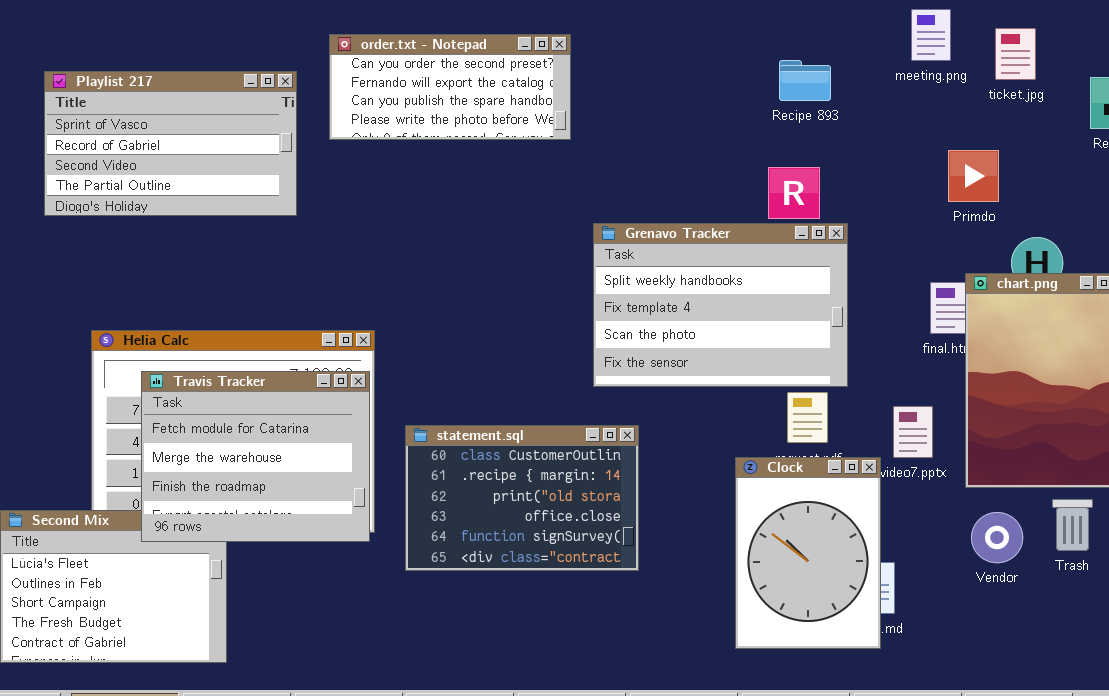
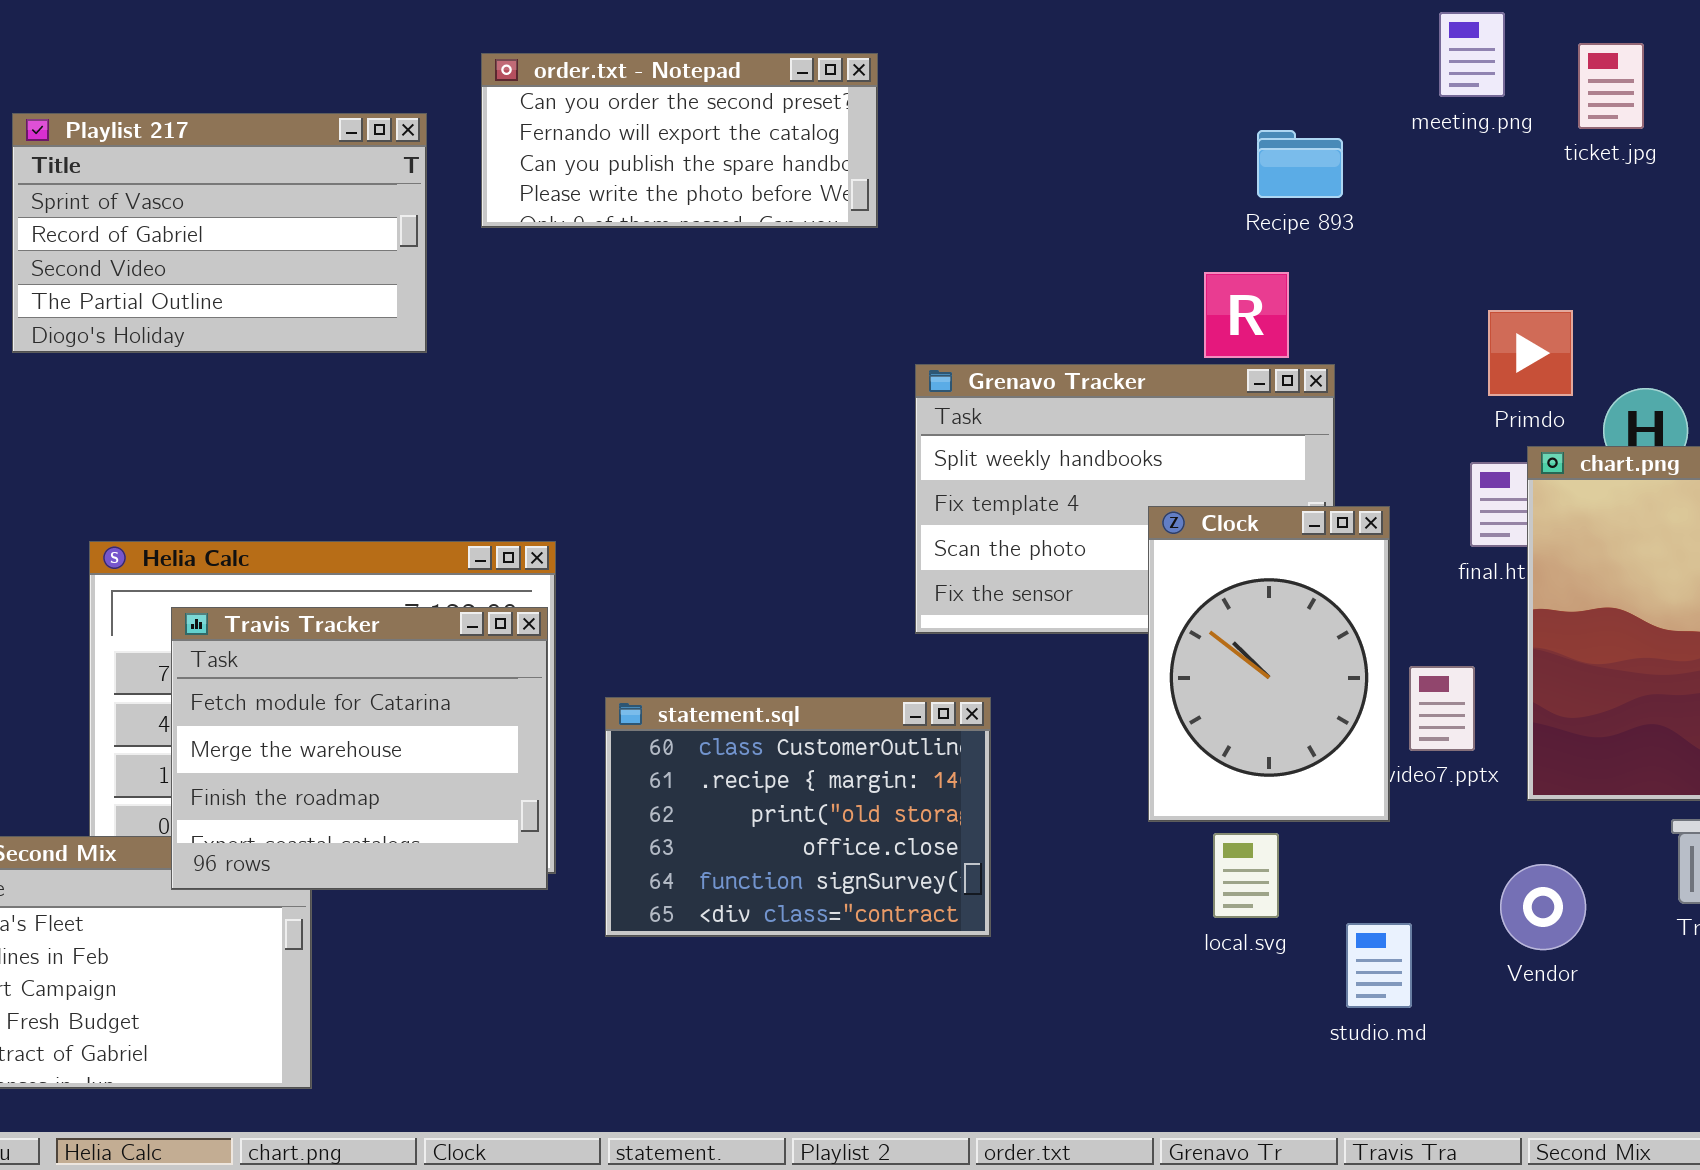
Recipe 893: [779,60,831,101] -> [1257,130,1343,198], moved
Primdo: [948,150,999,202] -> [1488,310,1573,396], moved
Clock: [735,457,881,649] -> [1148,506,1390,822], moved
Vendor: [971,512,1023,563] -> [1500,864,1586,950], moved

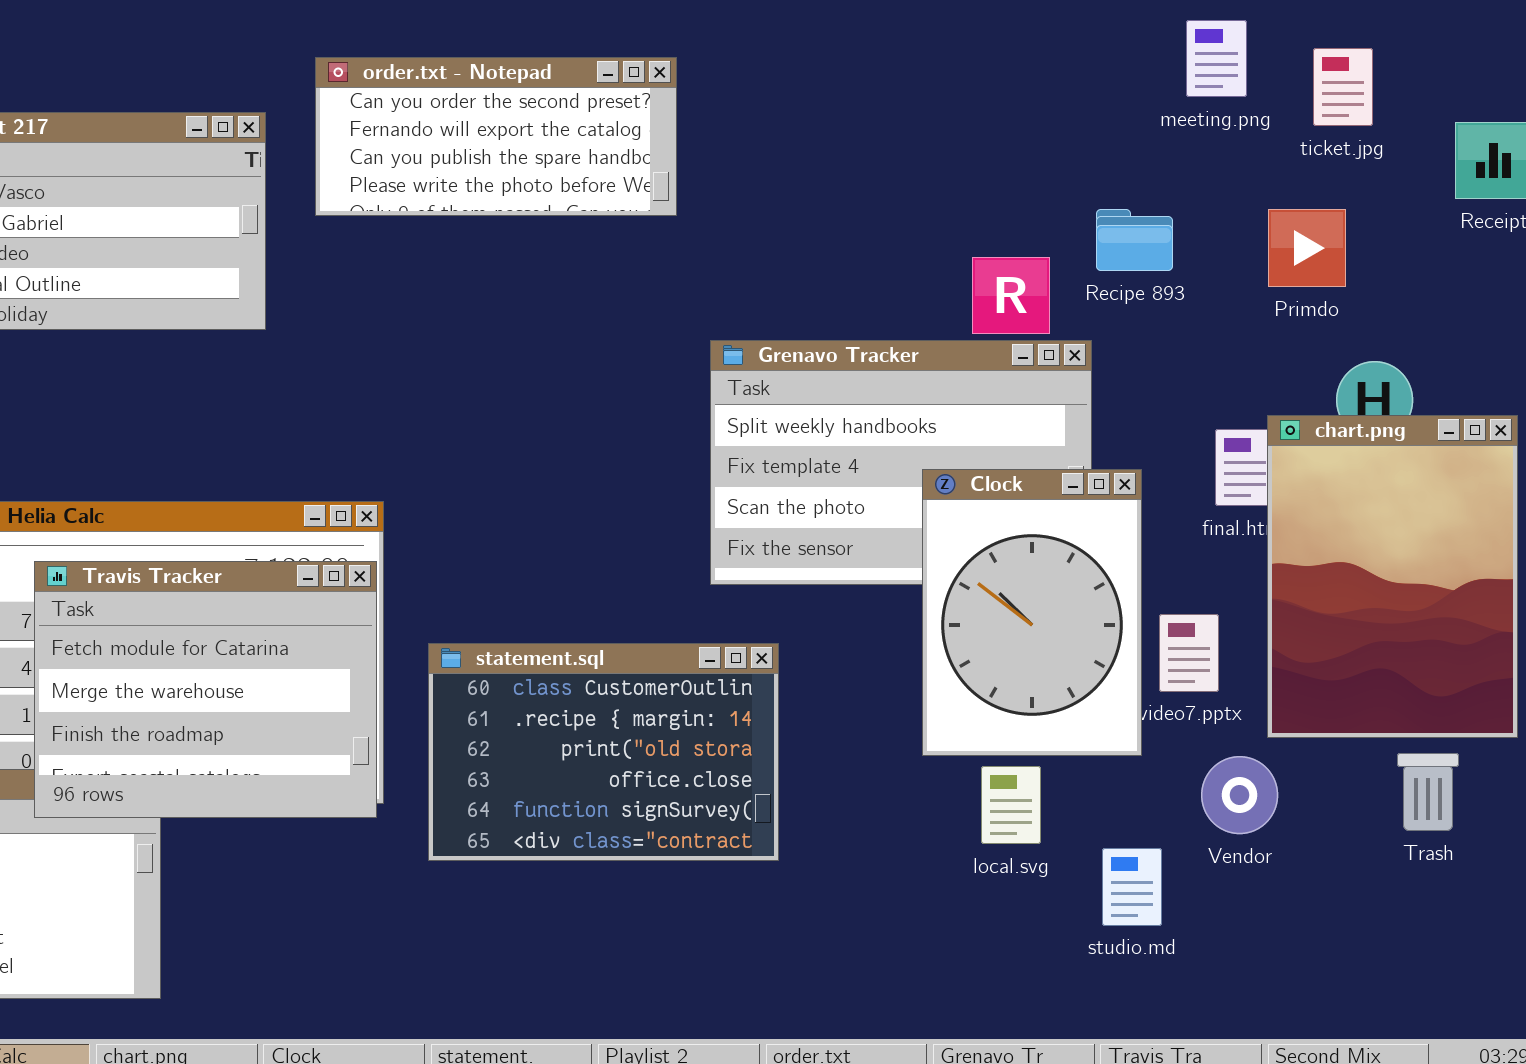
Recipe 893: [1257,130,1343,198] -> [1096,209,1173,271], moved
Primdo: [1488,310,1573,396] -> [1268,209,1346,287], moved
Vendor: [1500,864,1586,950] -> [1201,756,1278,834], moved

